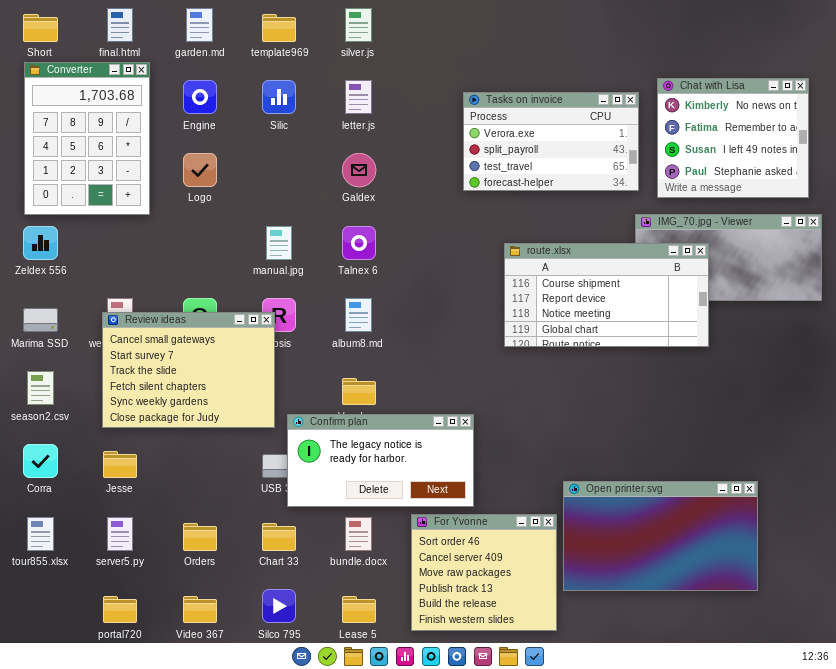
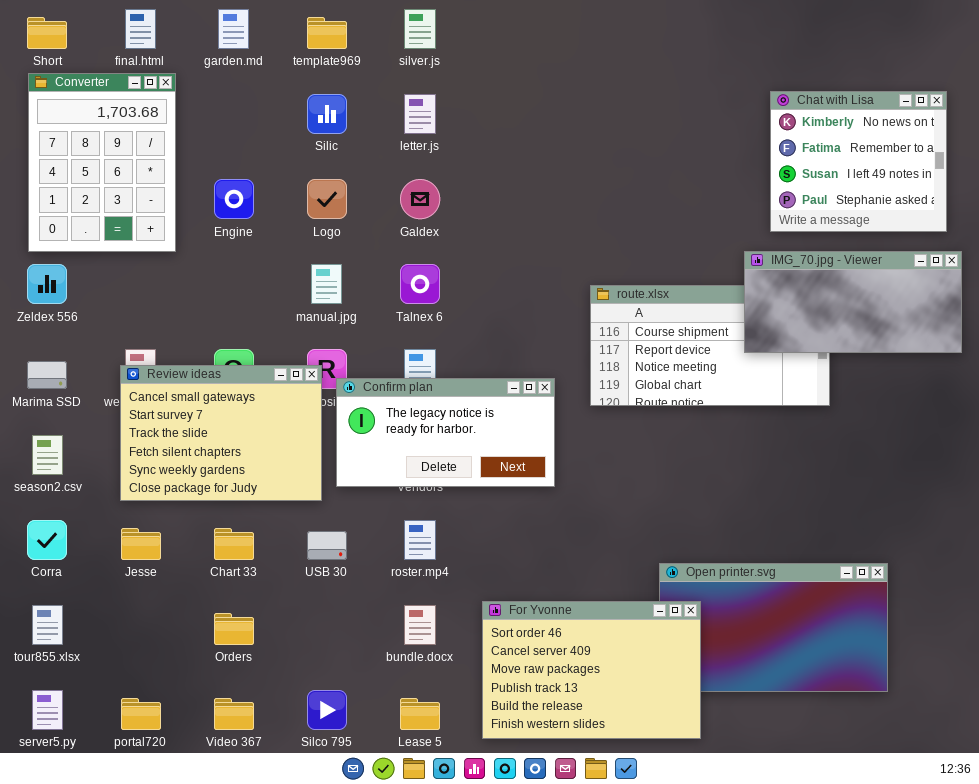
Engine: [183,80,217,114] -> [214,179,254,219], moved
Tasks on invoice: [463,92,639,191] -> none, closed
Logo: [183,153,217,187] -> [307,179,347,219], moved
IMG_70.jpg - Viewer: [635,214,822,301] -> [744,251,962,353], raised
Confirm plan: [287,414,474,507] -> [336,378,555,487], moved
For Yvonne: [411,514,557,631] -> [482,601,701,739], resized
server5.py: [107,517,133,551] -> [32,690,63,730], moved
Chart 33: [262,523,296,551] -> [214,528,254,560], moved

